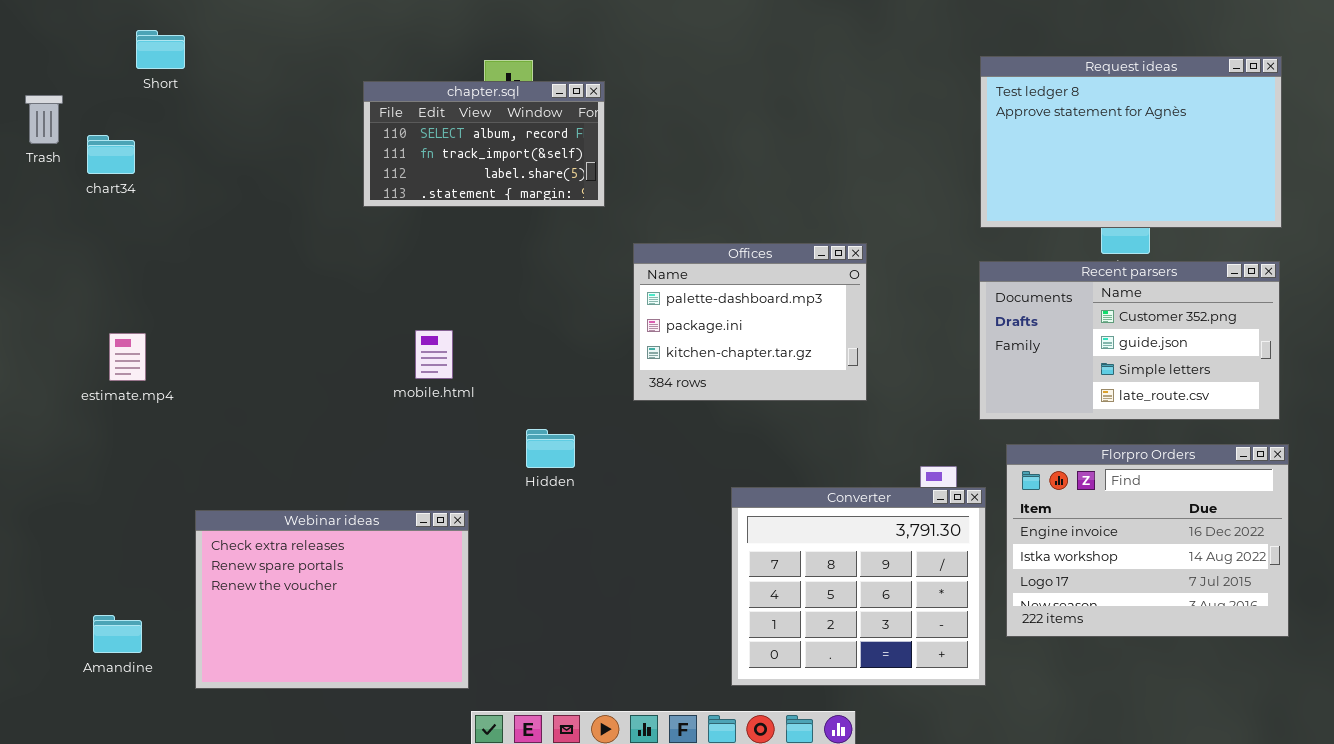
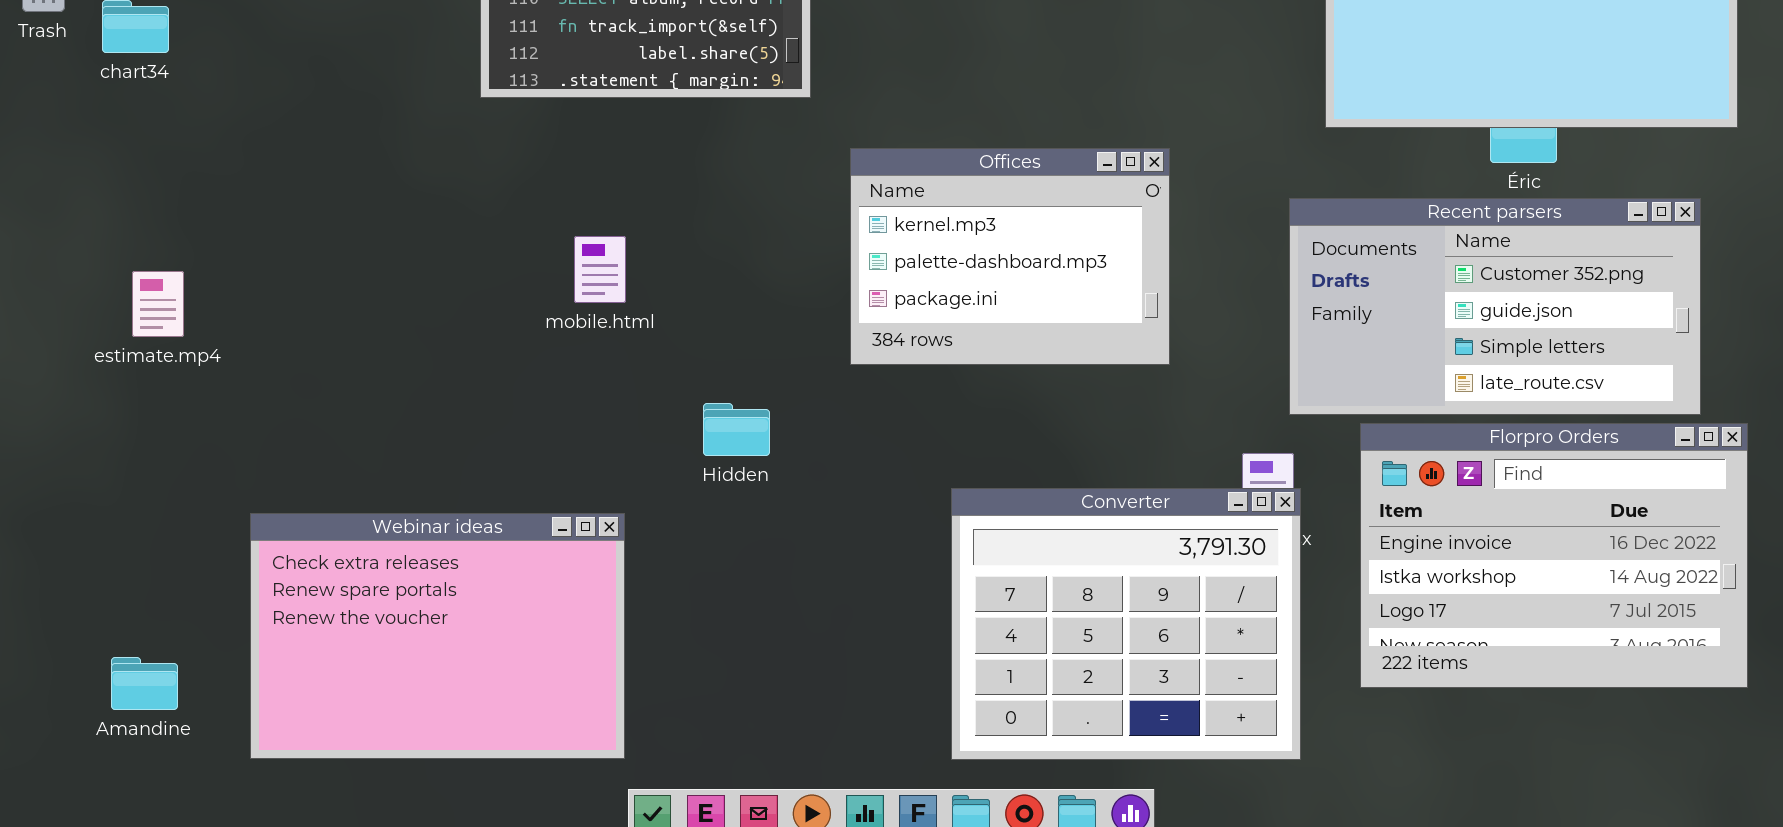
Offices: [633,243,867,401] -> [850,148,1170,365], scrolled up 1 row
Recent parsers: [979,261,1280,420] -> [1289,198,1701,415], moved
mobile.html: [415,330,453,379] -> [574,236,626,303], moved
Converter: [731,487,986,686] -> [951,488,1301,760], moved

